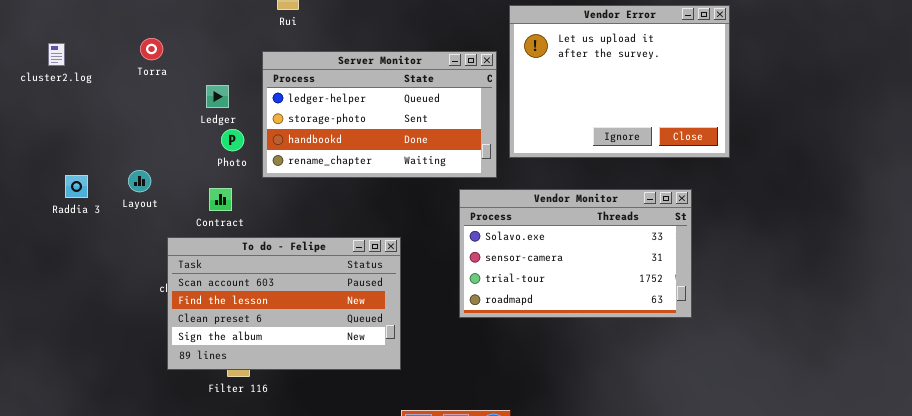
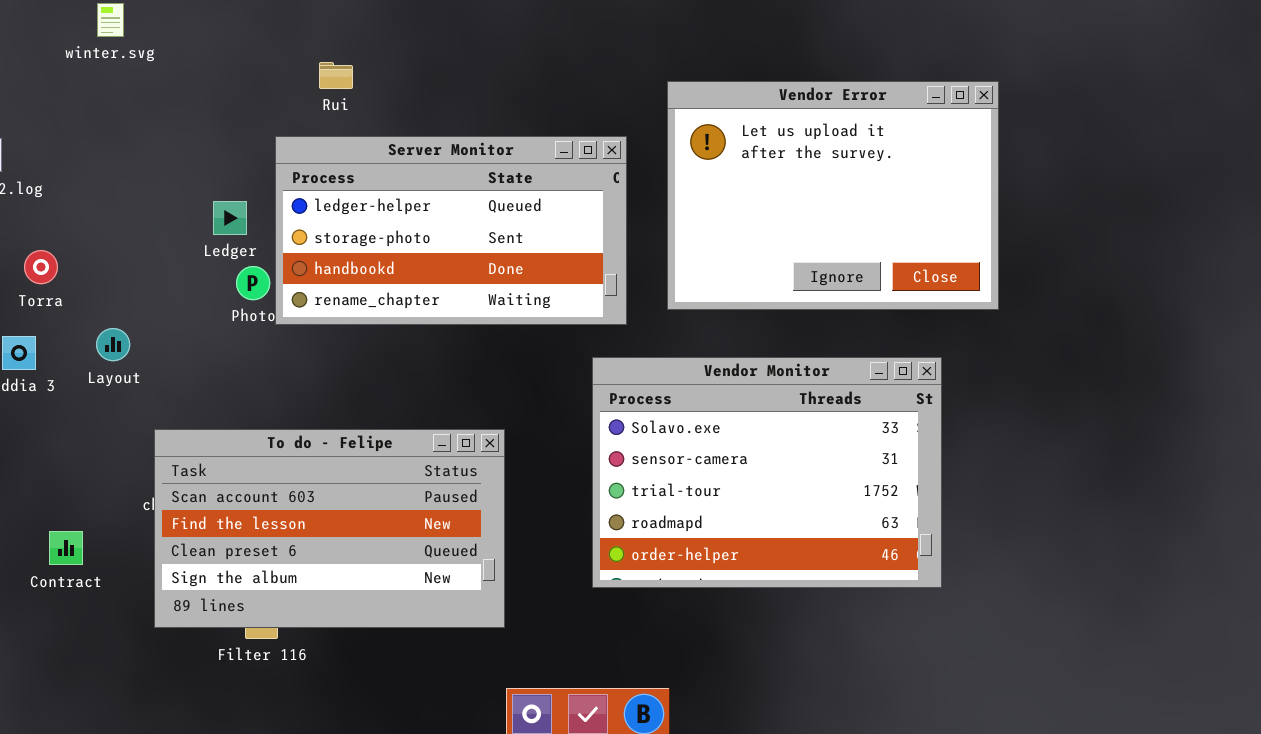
Torra: [140,38,163,60] -> [24,250,58,284], moved
Server Monitor: [262,51,497,178] -> [275,136,627,325], moved
Contract: [209,188,232,211] -> [49,531,83,565], moved
Vendor Monitor: [459,189,692,318] -> [592,357,942,588], resized

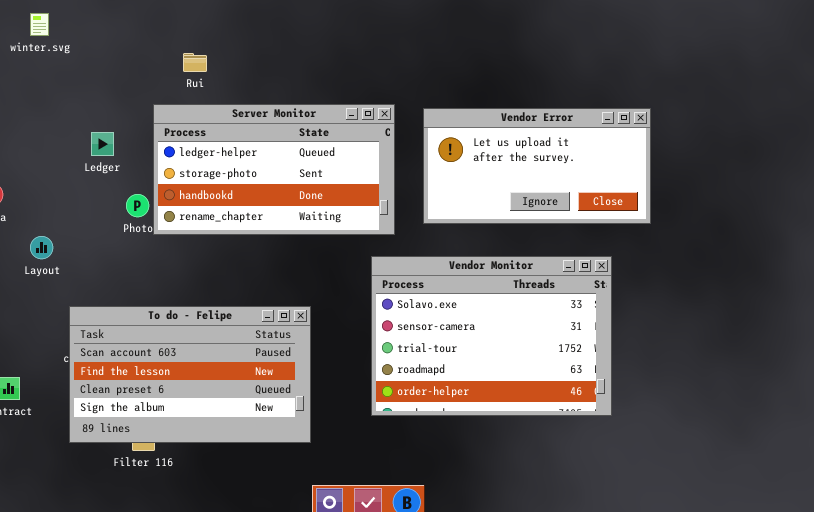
Vendor Error: [667,81,999,310] -> [423,108,651,224], resized
Ledger: [213,201,247,235] -> [91,132,114,156], moved

